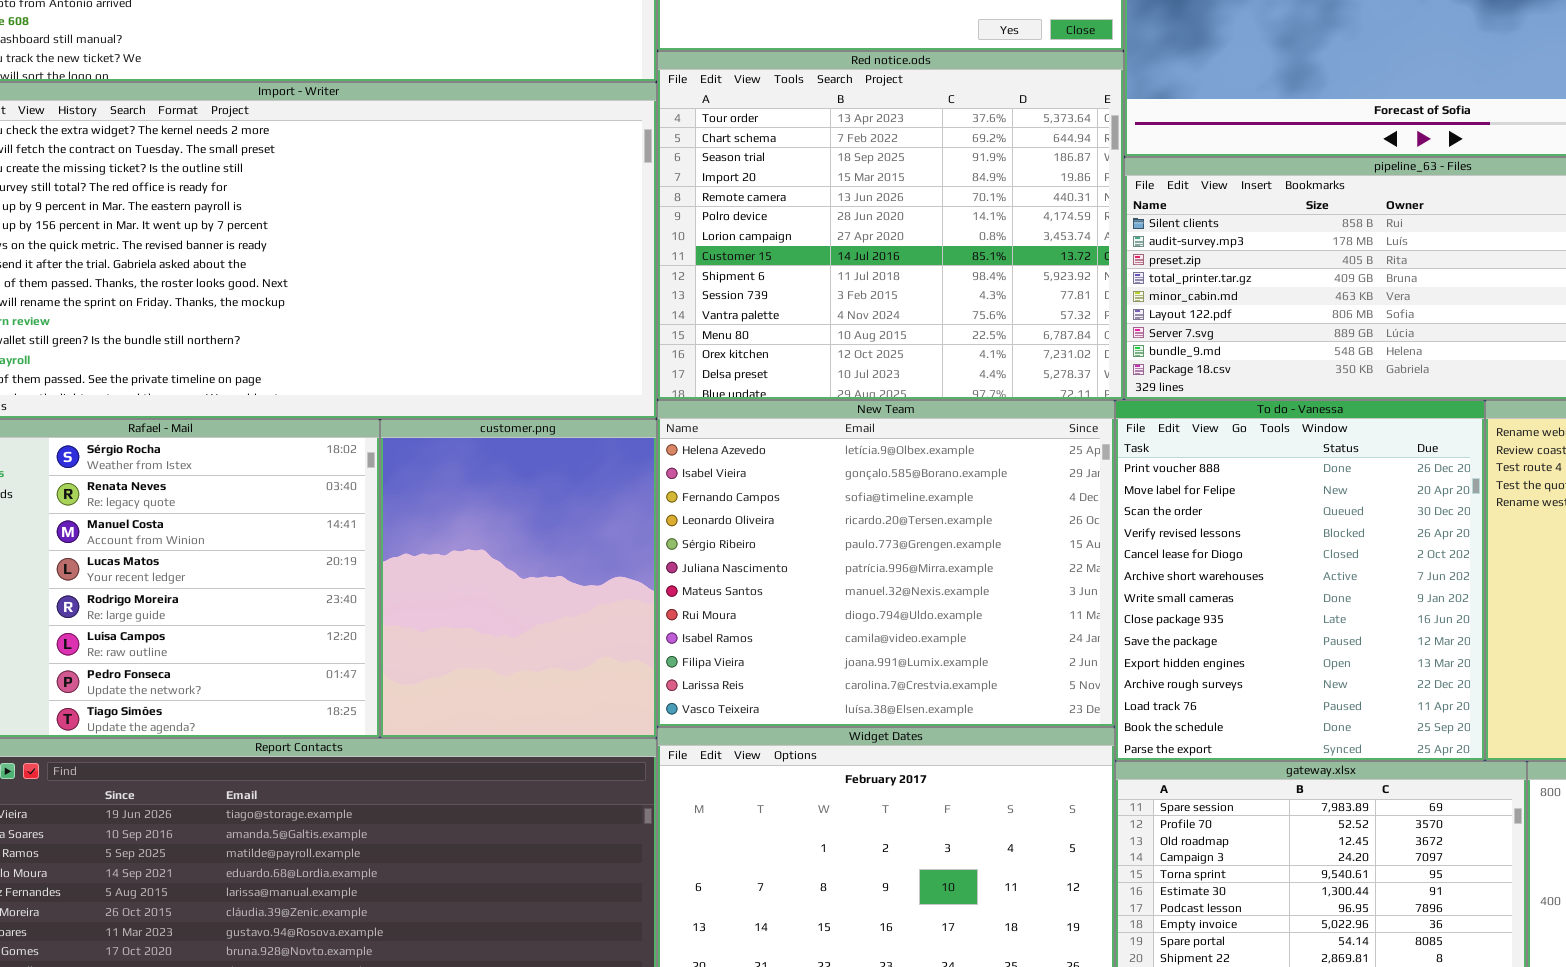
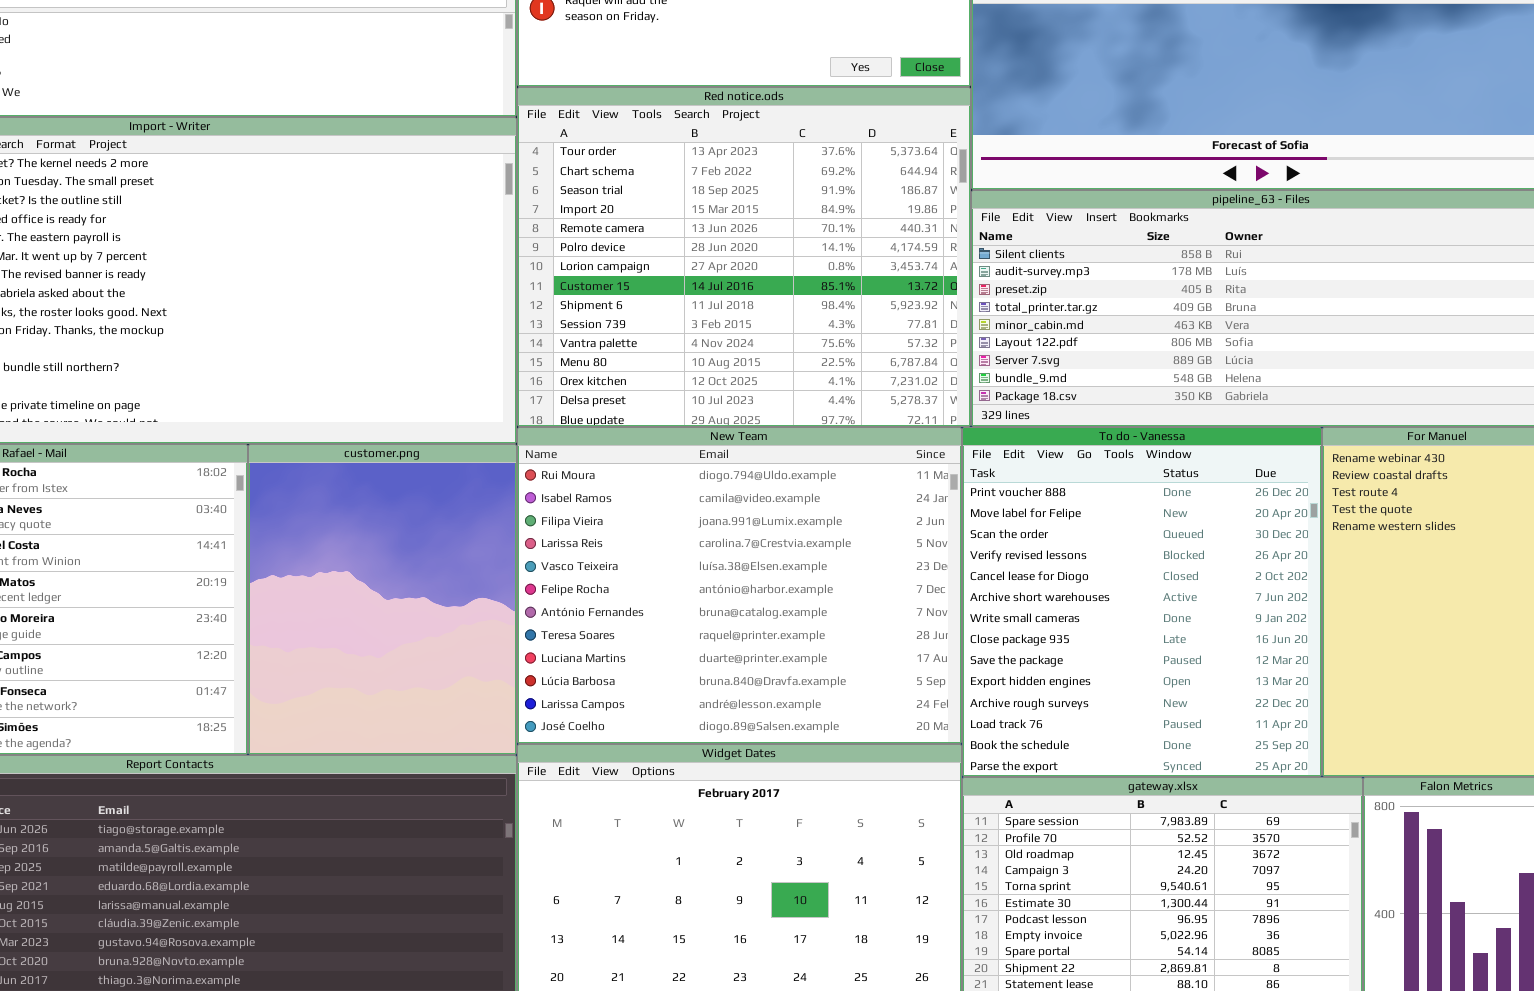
New Team: [657,400,1115,727] -> [517,427,962,744], scrolled down 7 rows

